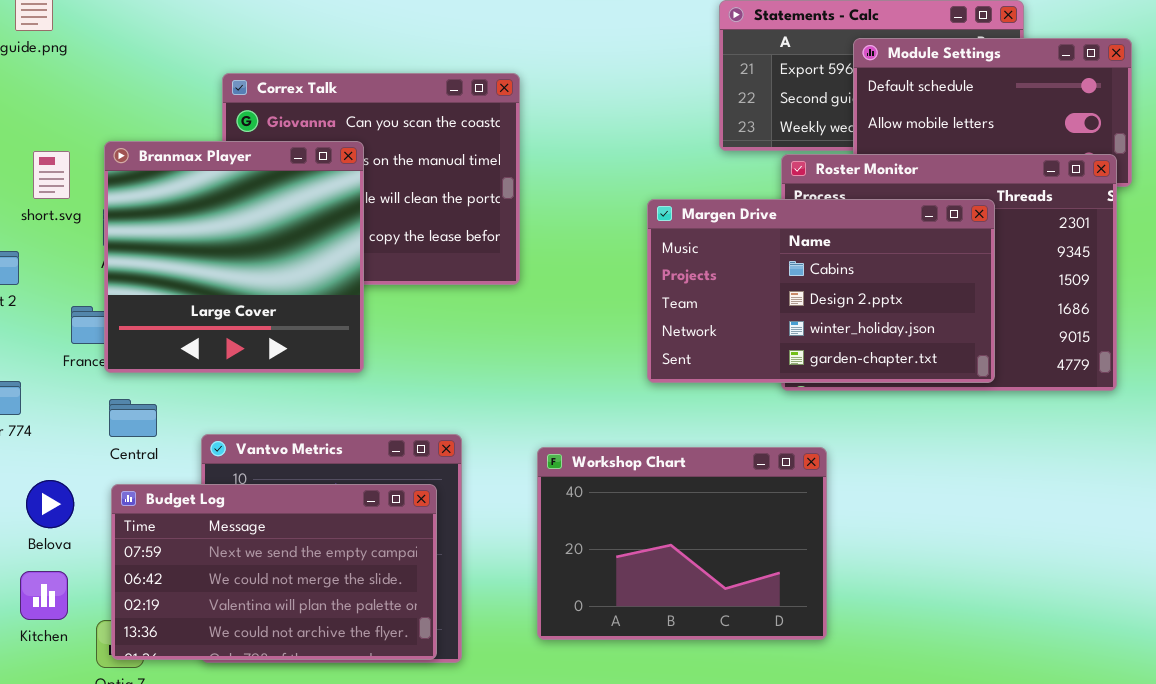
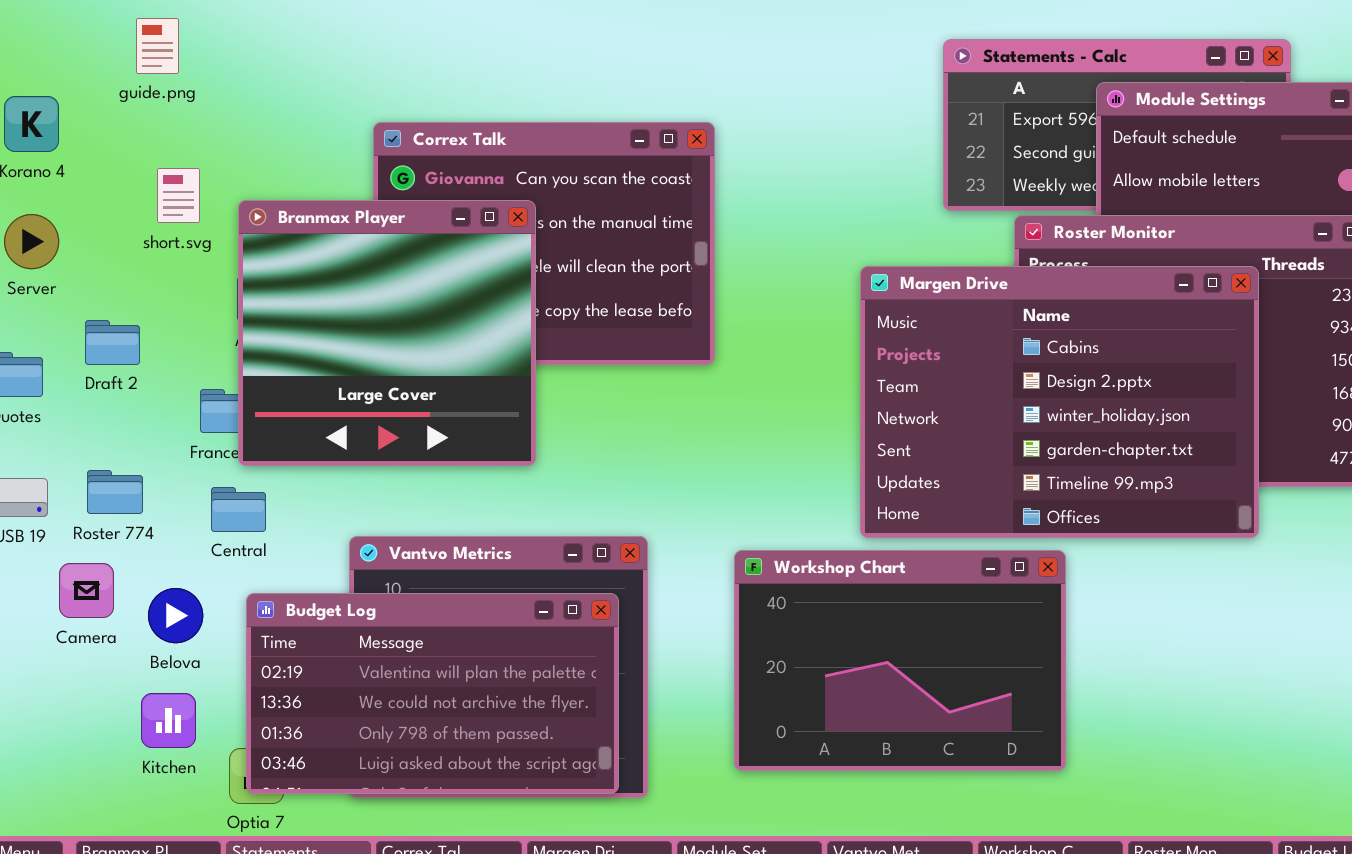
short.svg: [33,151,70,199] -> [157,168,200,223], moved
Margen Drive: [647,199,995,383] -> [860,266,1259,538], resized
Central: [109,399,157,437] -> [211,487,266,532], moved
Budget Log: [111,484,437,660] -> [246,593,619,794], scrolled down 2 rows

